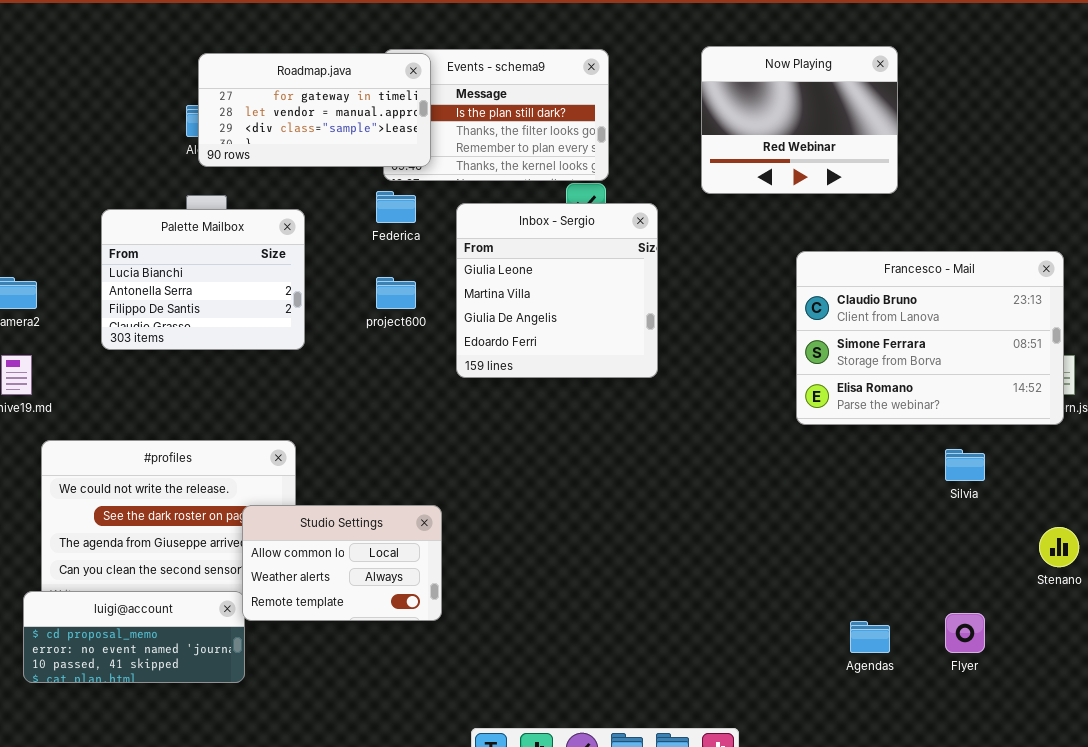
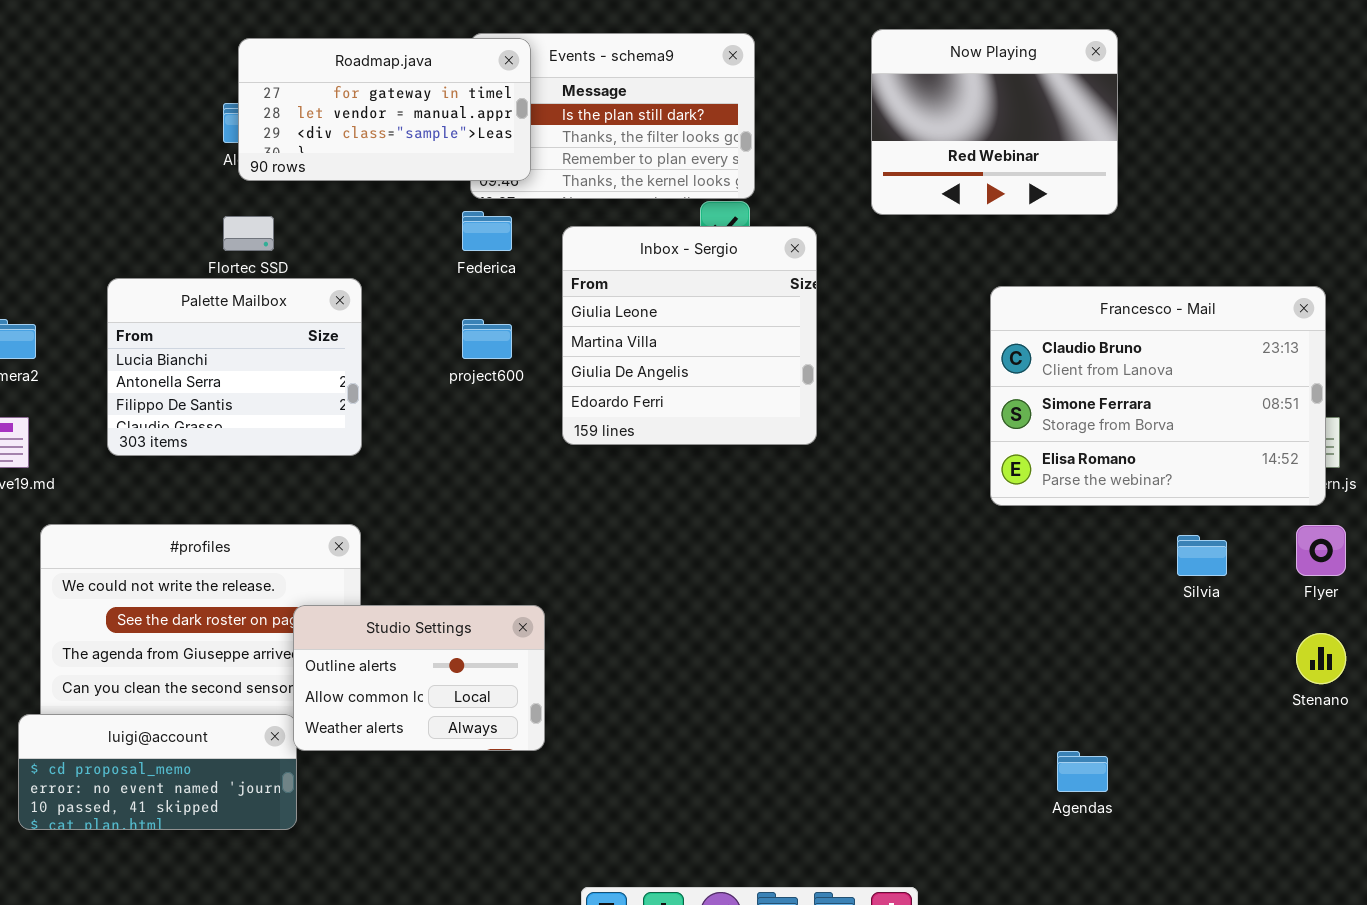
Palette Mailbox: [101,209,305,350] -> [107,278,362,456], moved
Studio Settings: [242,505,442,621] -> [293,605,545,751], scrolled up 1 row
Flyer: [945,613,985,653] -> [1296,525,1346,576], moved

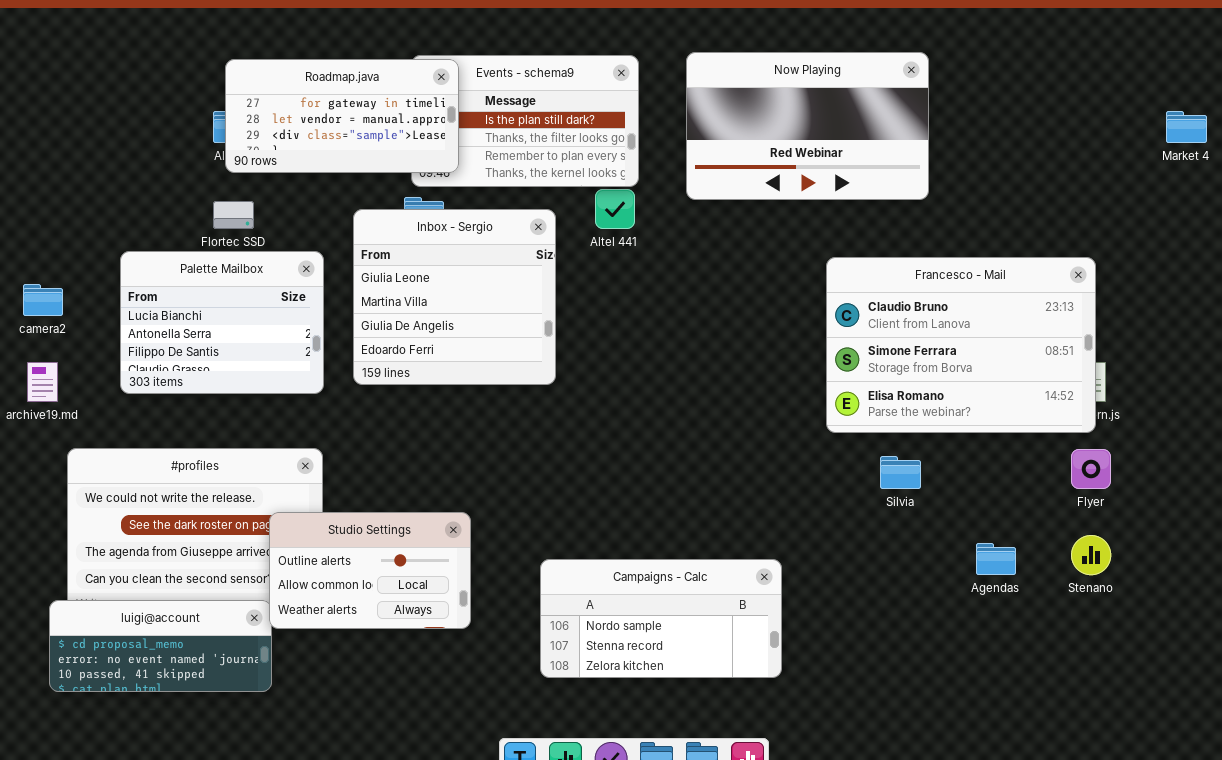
Now Playing: [871,29,1118,215] -> [686,52,929,200], resized
Inbox - Sergio: [562,226,817,445] -> [353,209,556,385], moved
Silvia: [1177,535,1227,576] -> [880,456,921,489], moved
Campaigns - Calc: none -> [540,559,782,678], opened
Agendas: [1057,751,1108,792] -> [976,543,1016,575], moved

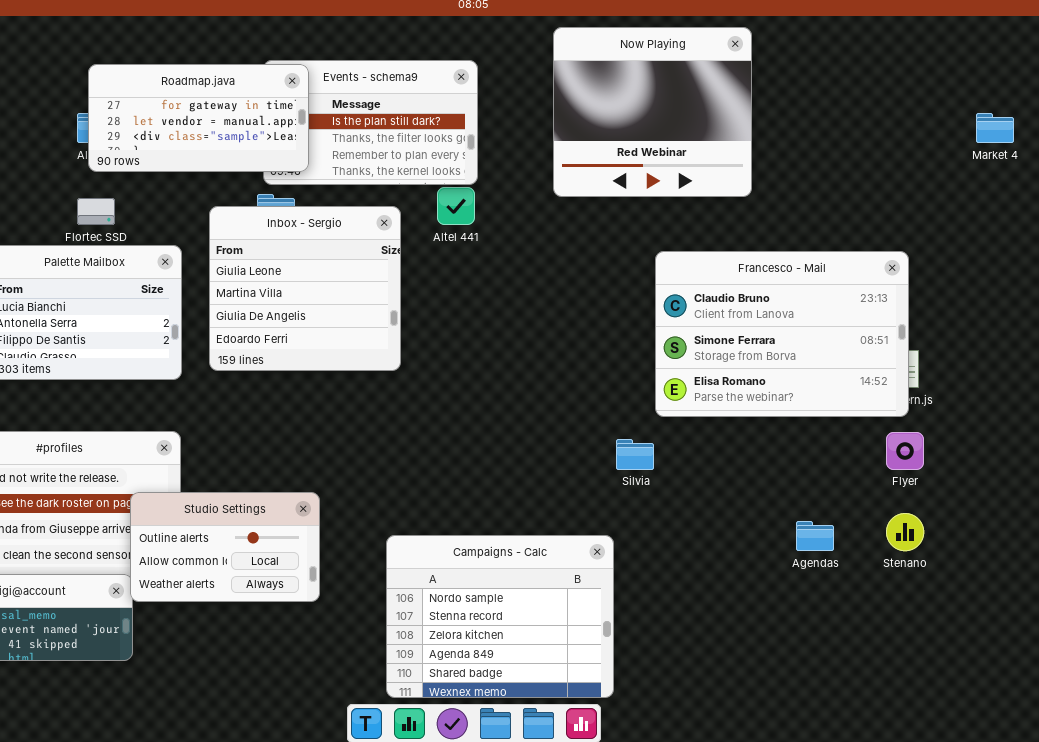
Now Playing: [686,52,929,200] -> [553,27,752,197], resized
Silvia: [880,456,921,489] -> [616,439,654,470], moved
Campaigns - Calc: [540,559,782,678] -> [386,535,614,698], resized

